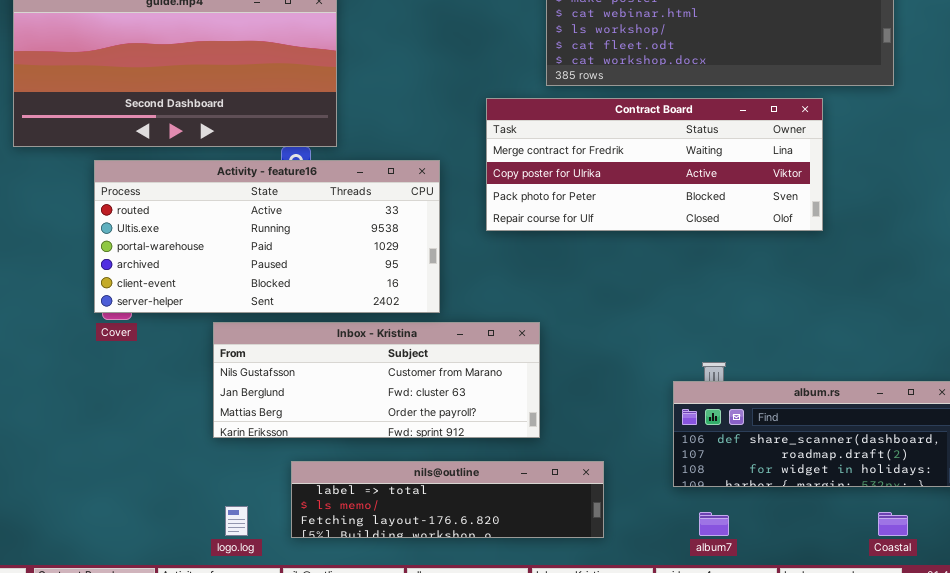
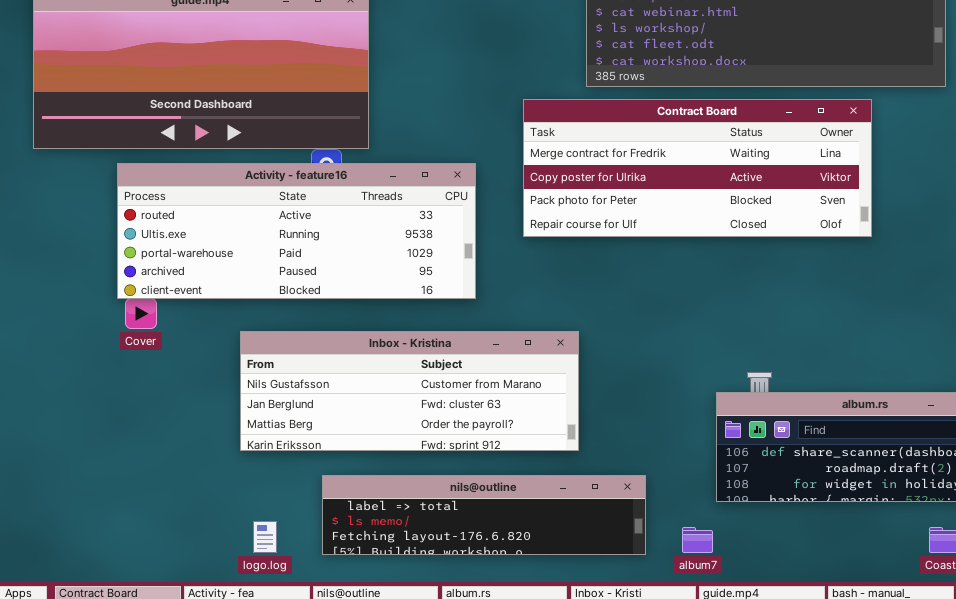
Activity - feature16: [94,160,440,313] -> [117,163,476,299], resized
album7: [699,512,729,536] -> [682,527,713,553], moved

